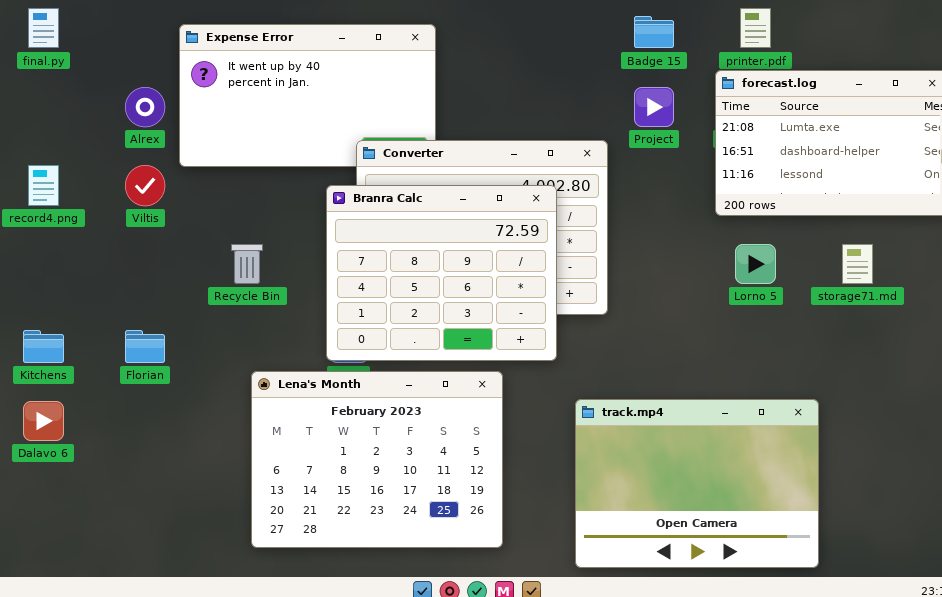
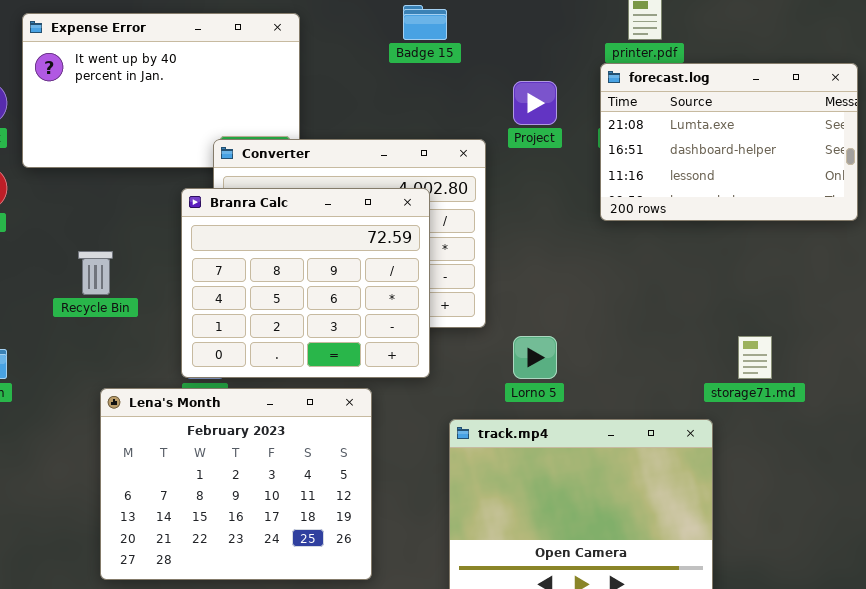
Badge 15: [634,16,674,48] -> [403,5,447,40], moved
Lorno 5: [735,244,776,284] -> [513,336,557,379], moved
storage71.md: [842,244,873,284] -> [738,336,772,379], moved

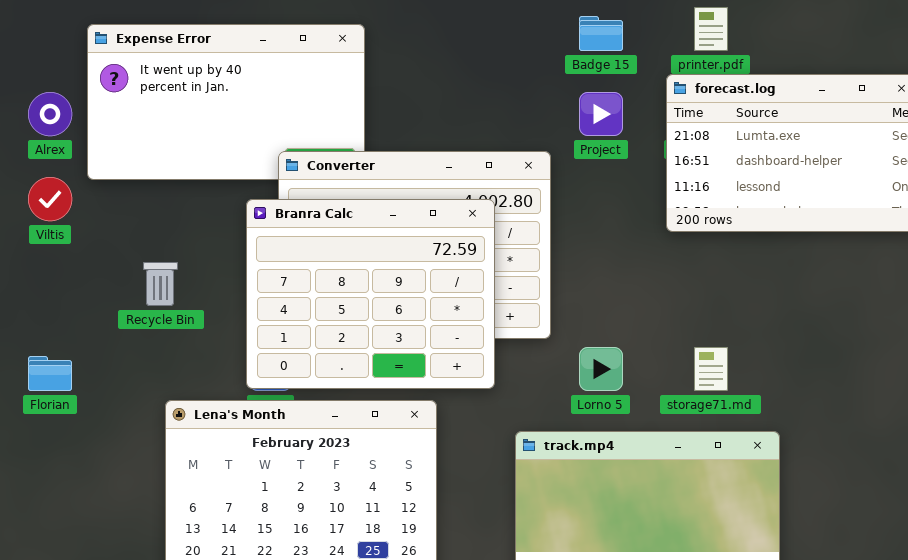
Badge 15: [403,5,447,40] -> [579,16,623,51], moved
storage71.md: [738,336,772,379] -> [694,347,728,391], moved

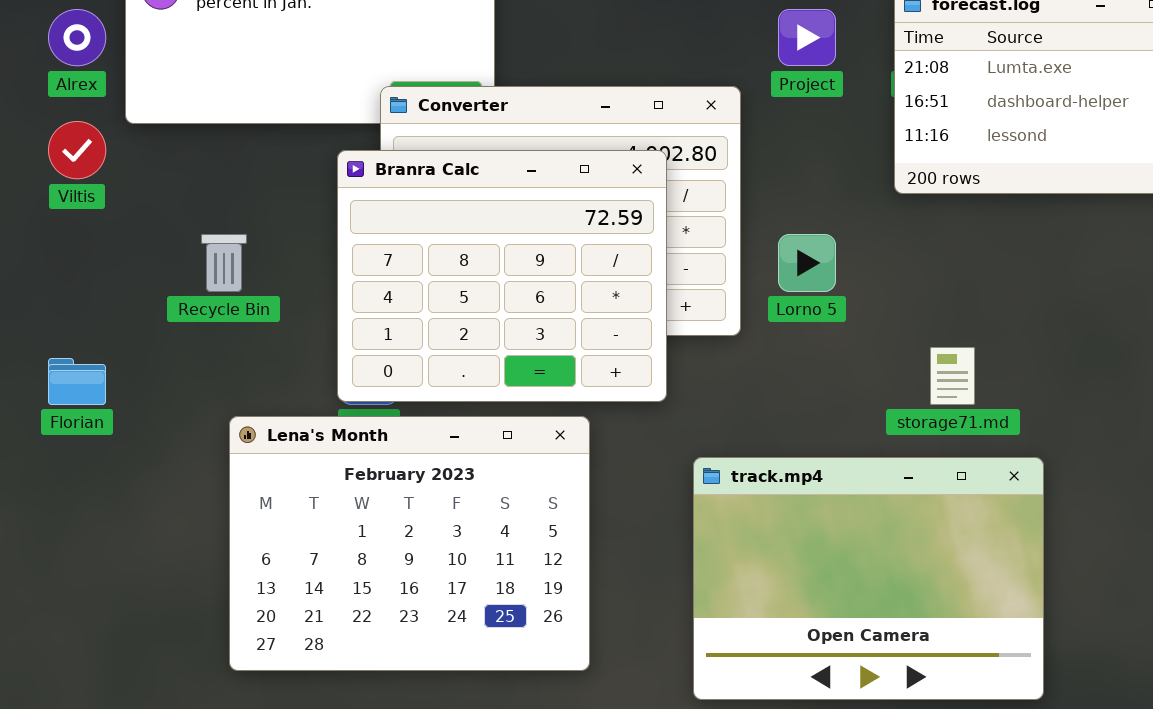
Lorno 5: [579,347,623,391] -> [778,234,836,292], moved

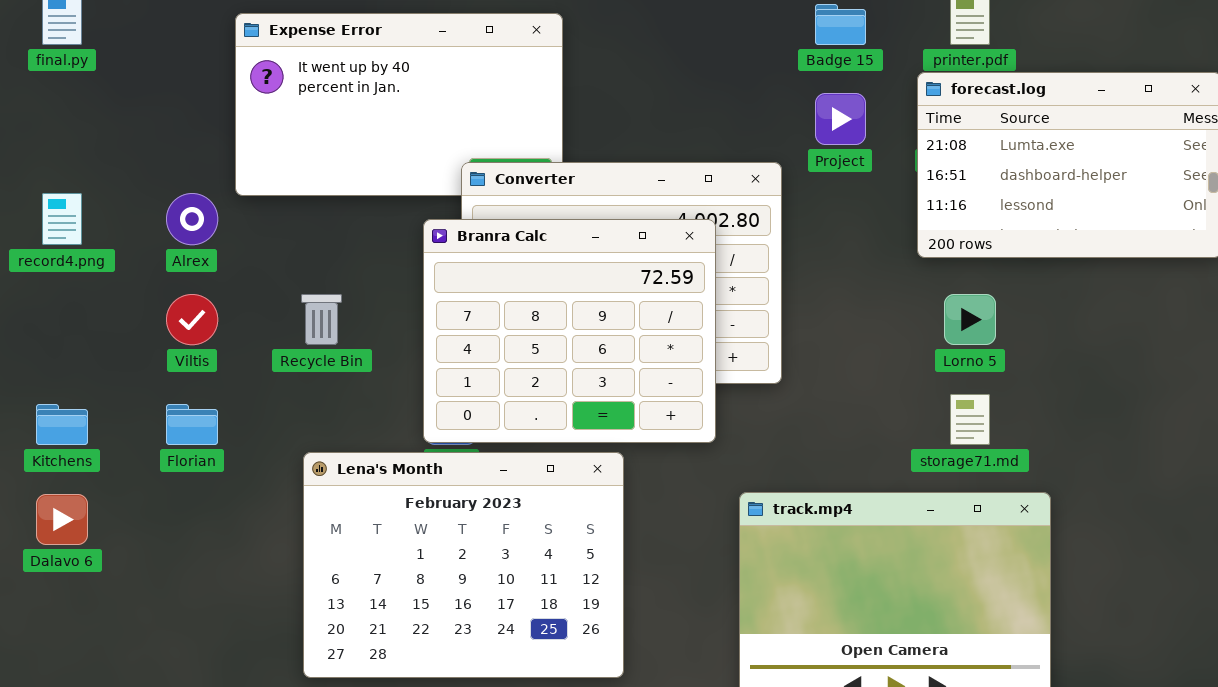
Alrex: [48,9,106,66] -> [166,193,218,245], moved
Viltis: [48,121,106,179] -> [166,294,218,345], moved
Lorno 5: [778,234,836,292] -> [944,294,996,345], moved
Lena's Month: [229,416,590,671] -> [303,452,624,678], moved

